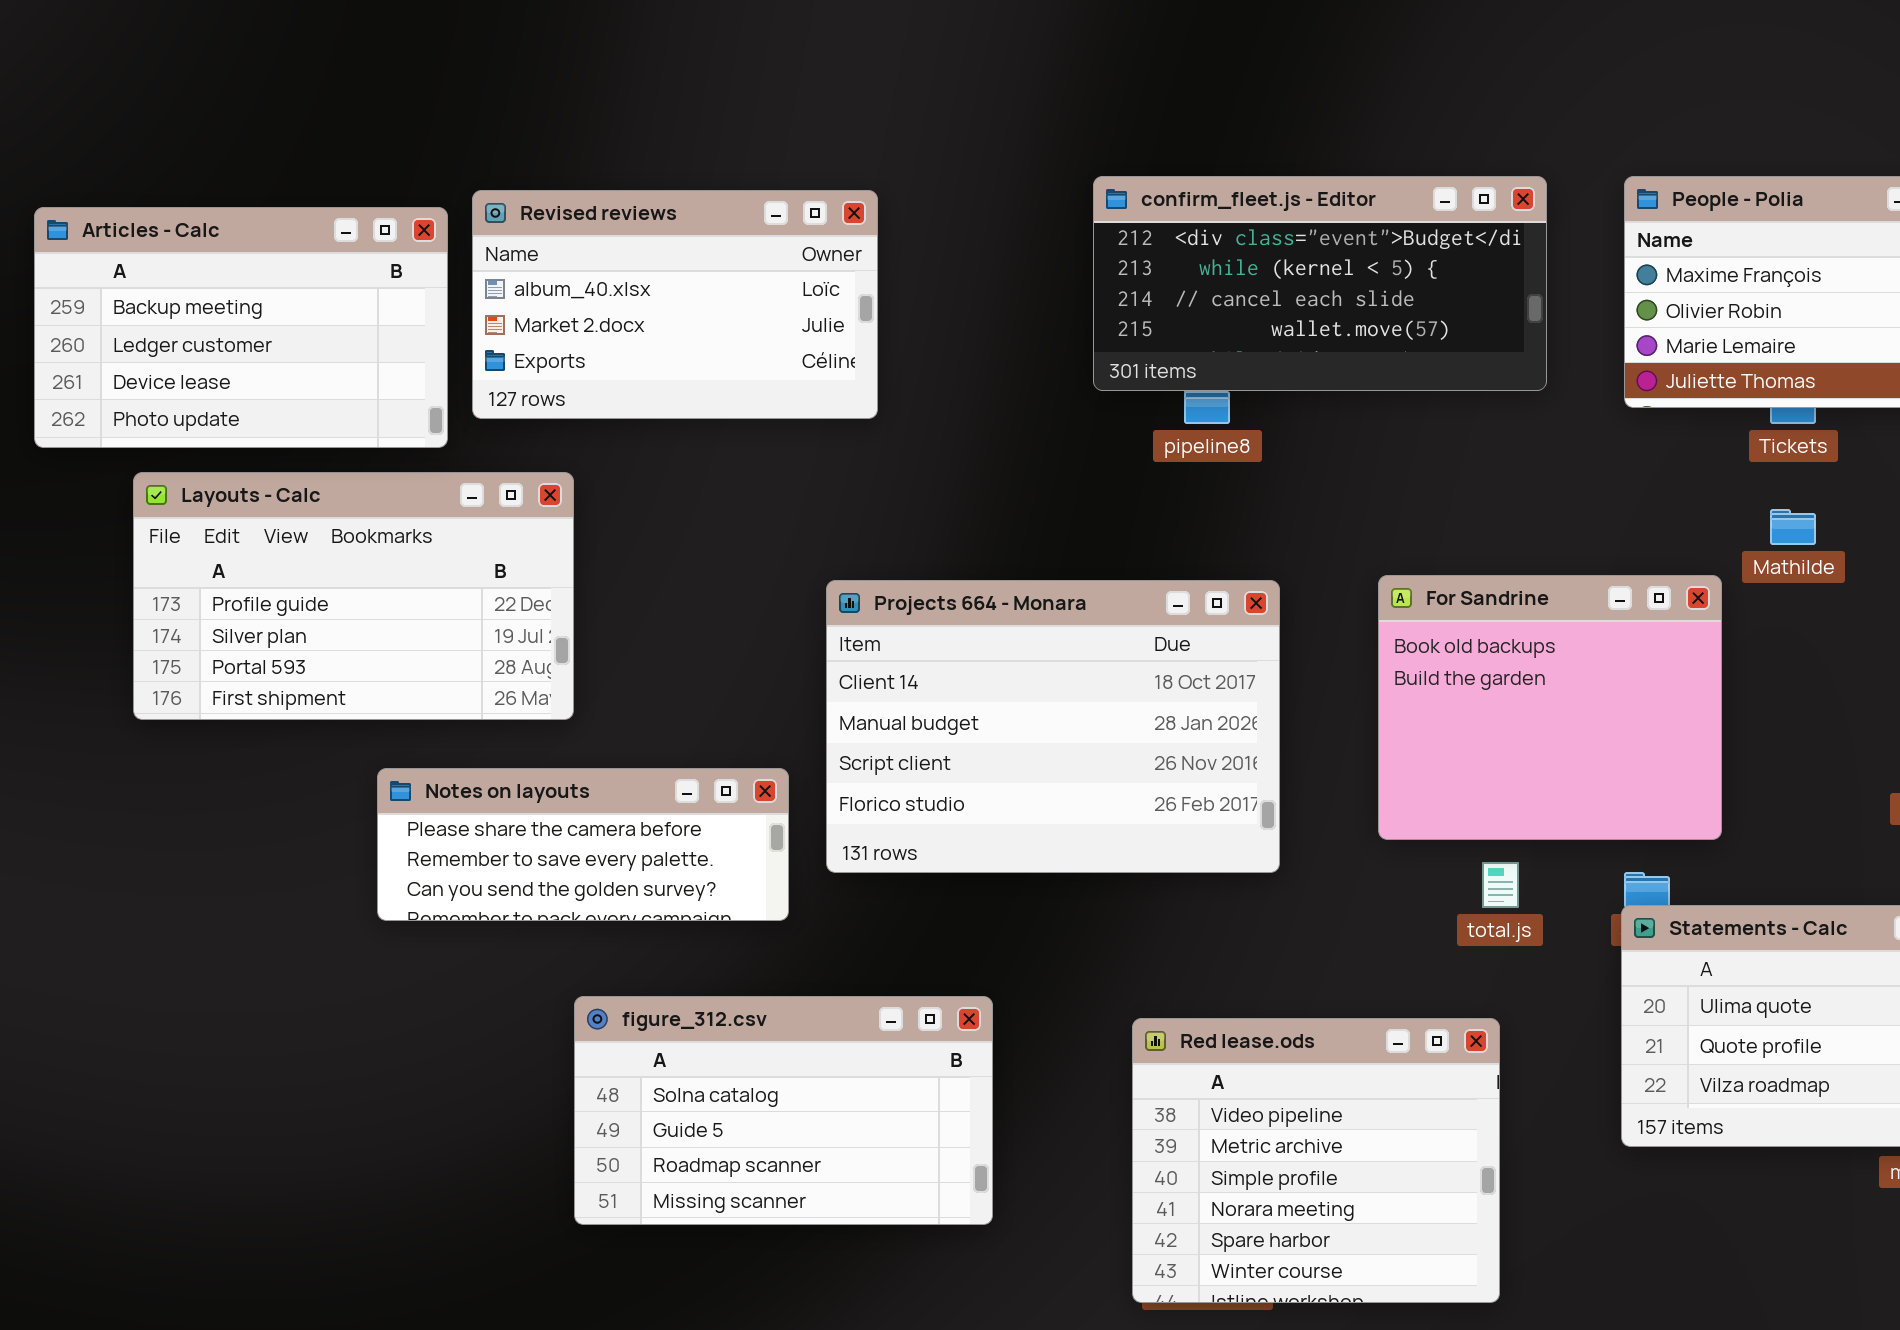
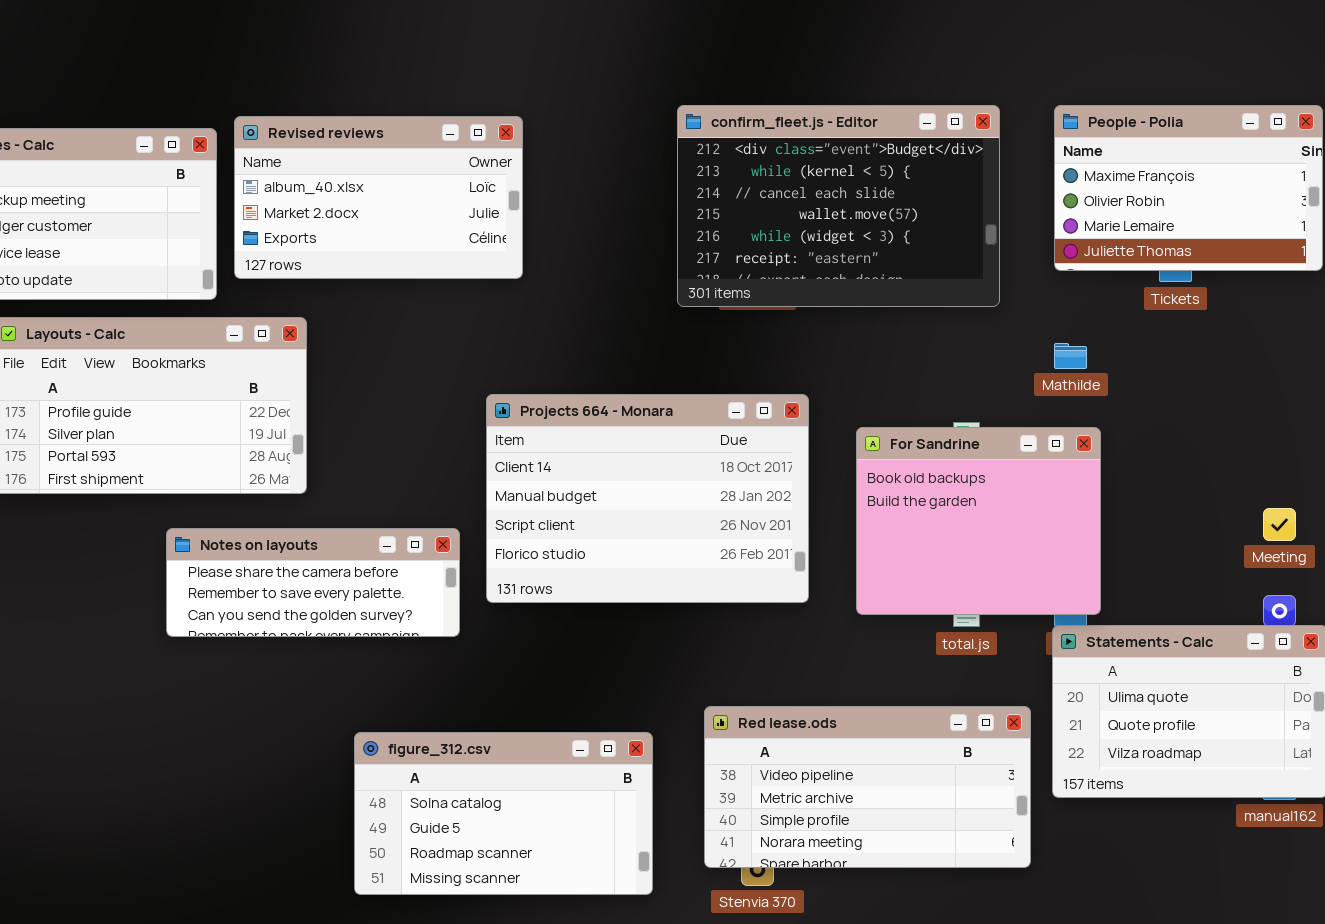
confirm_fleet.js - Editor: [1093,176,1547,391] -> [677,105,1000,307], resized
Mathilde: [1770,509,1816,545] -> [1054,343,1087,369], moved
For Sandrine: [1378,575,1722,840] -> [856,427,1101,615], moved
figure_312.csv: [574,996,993,1225] -> [354,732,653,895], moved
Red lease.ods: [1132,1018,1500,1303] -> [704,706,1031,868], resized

